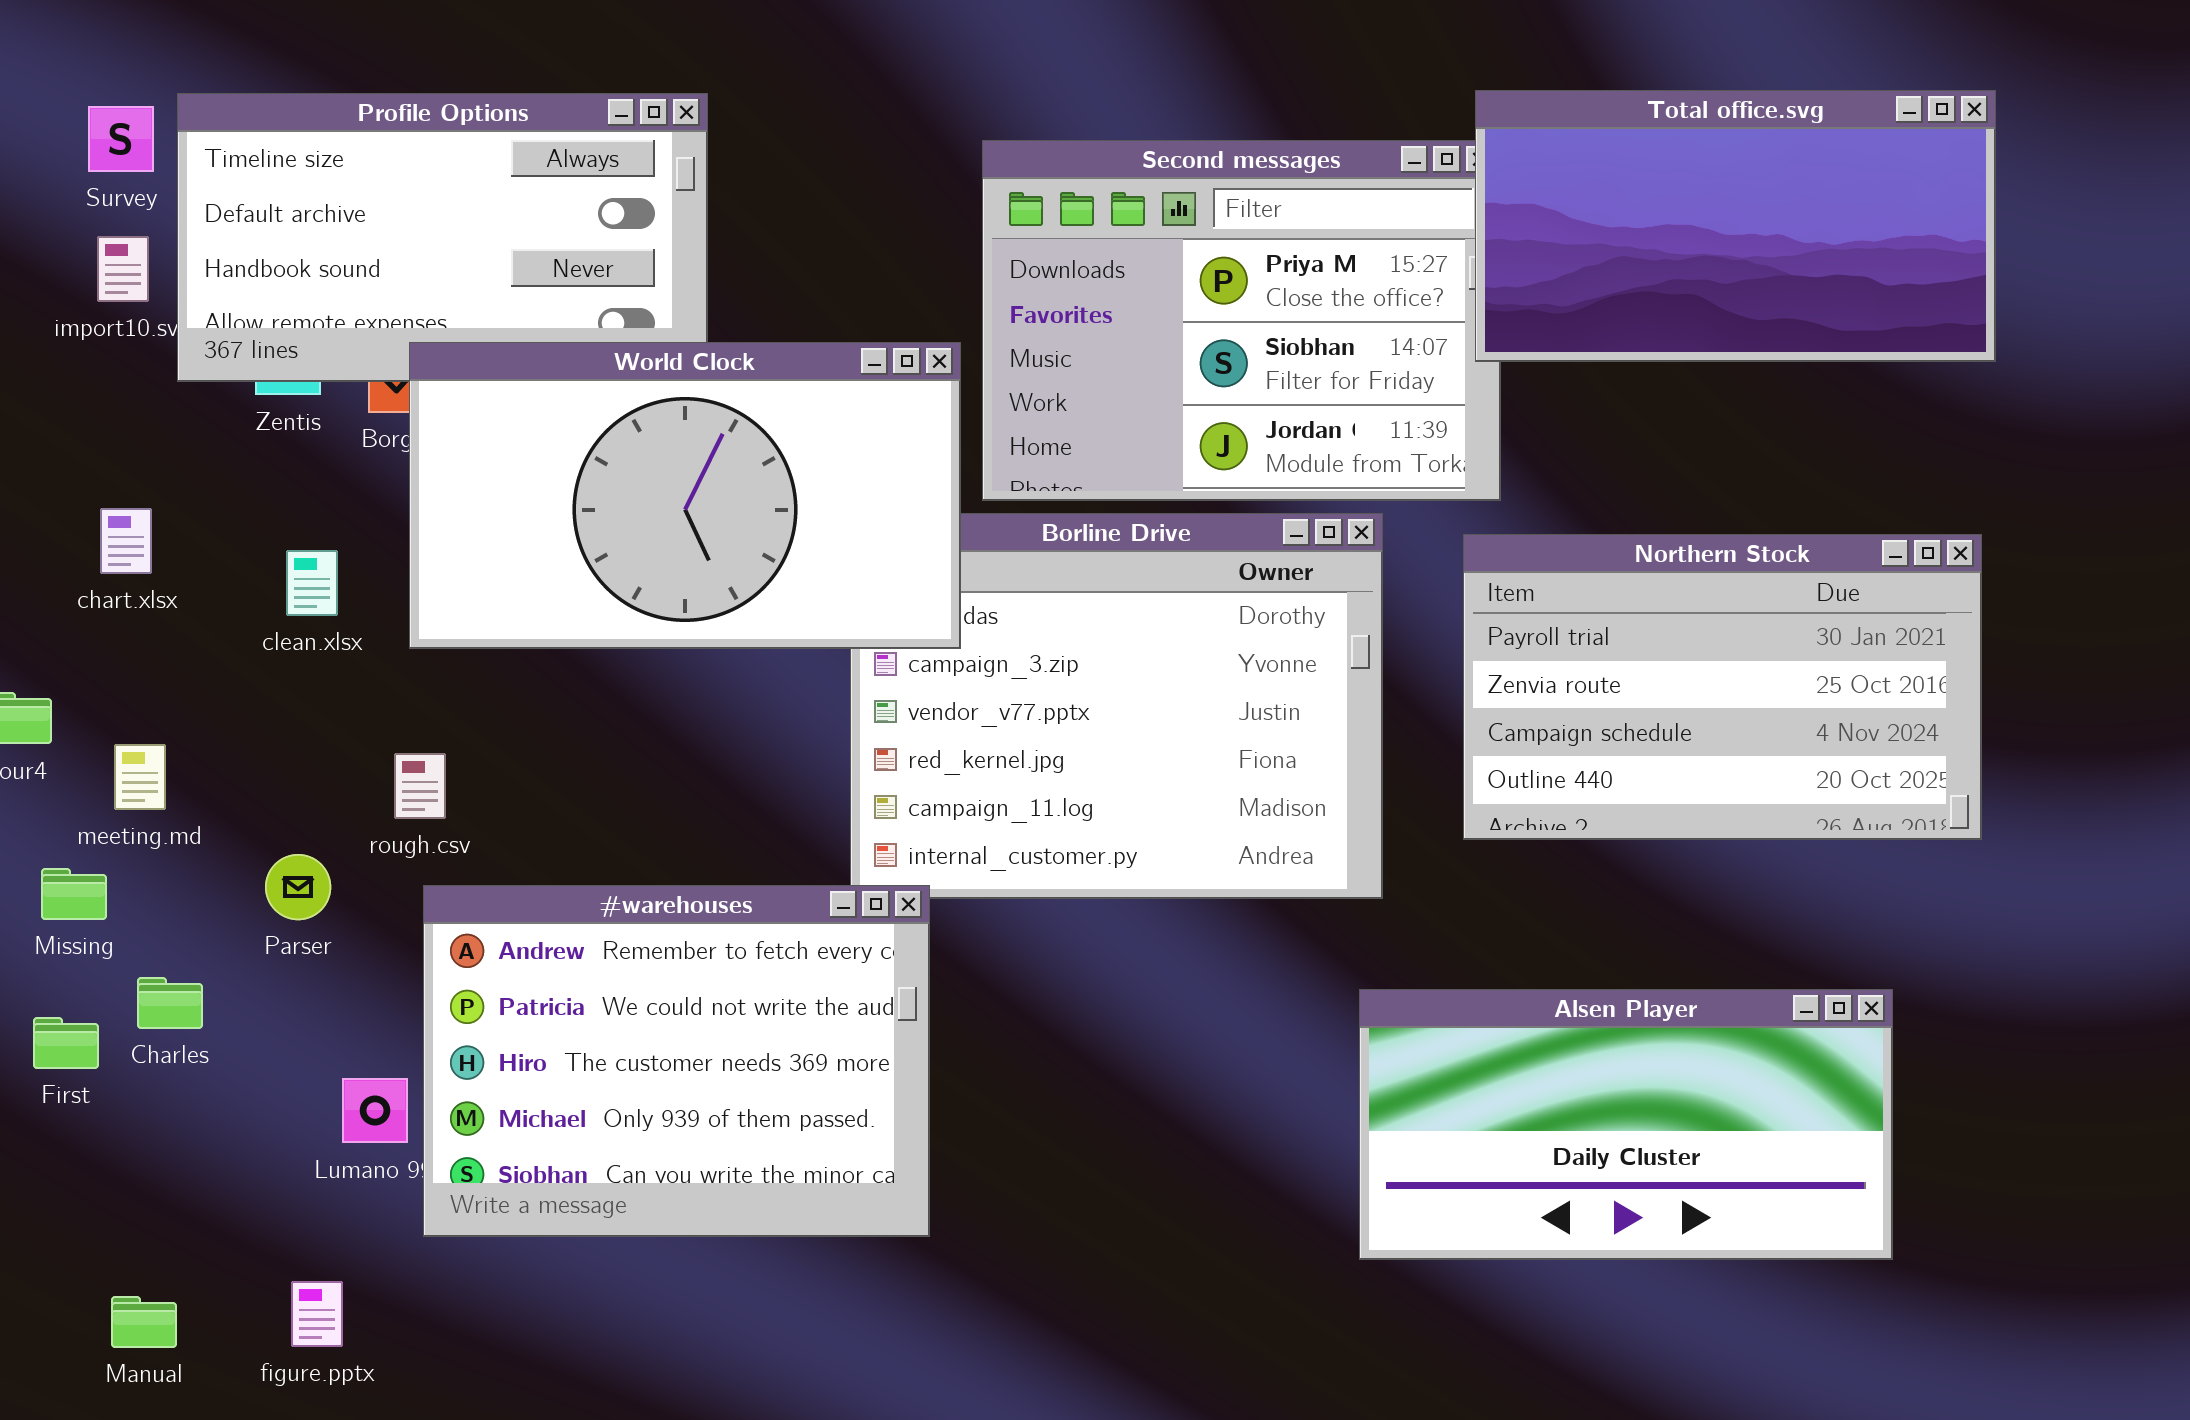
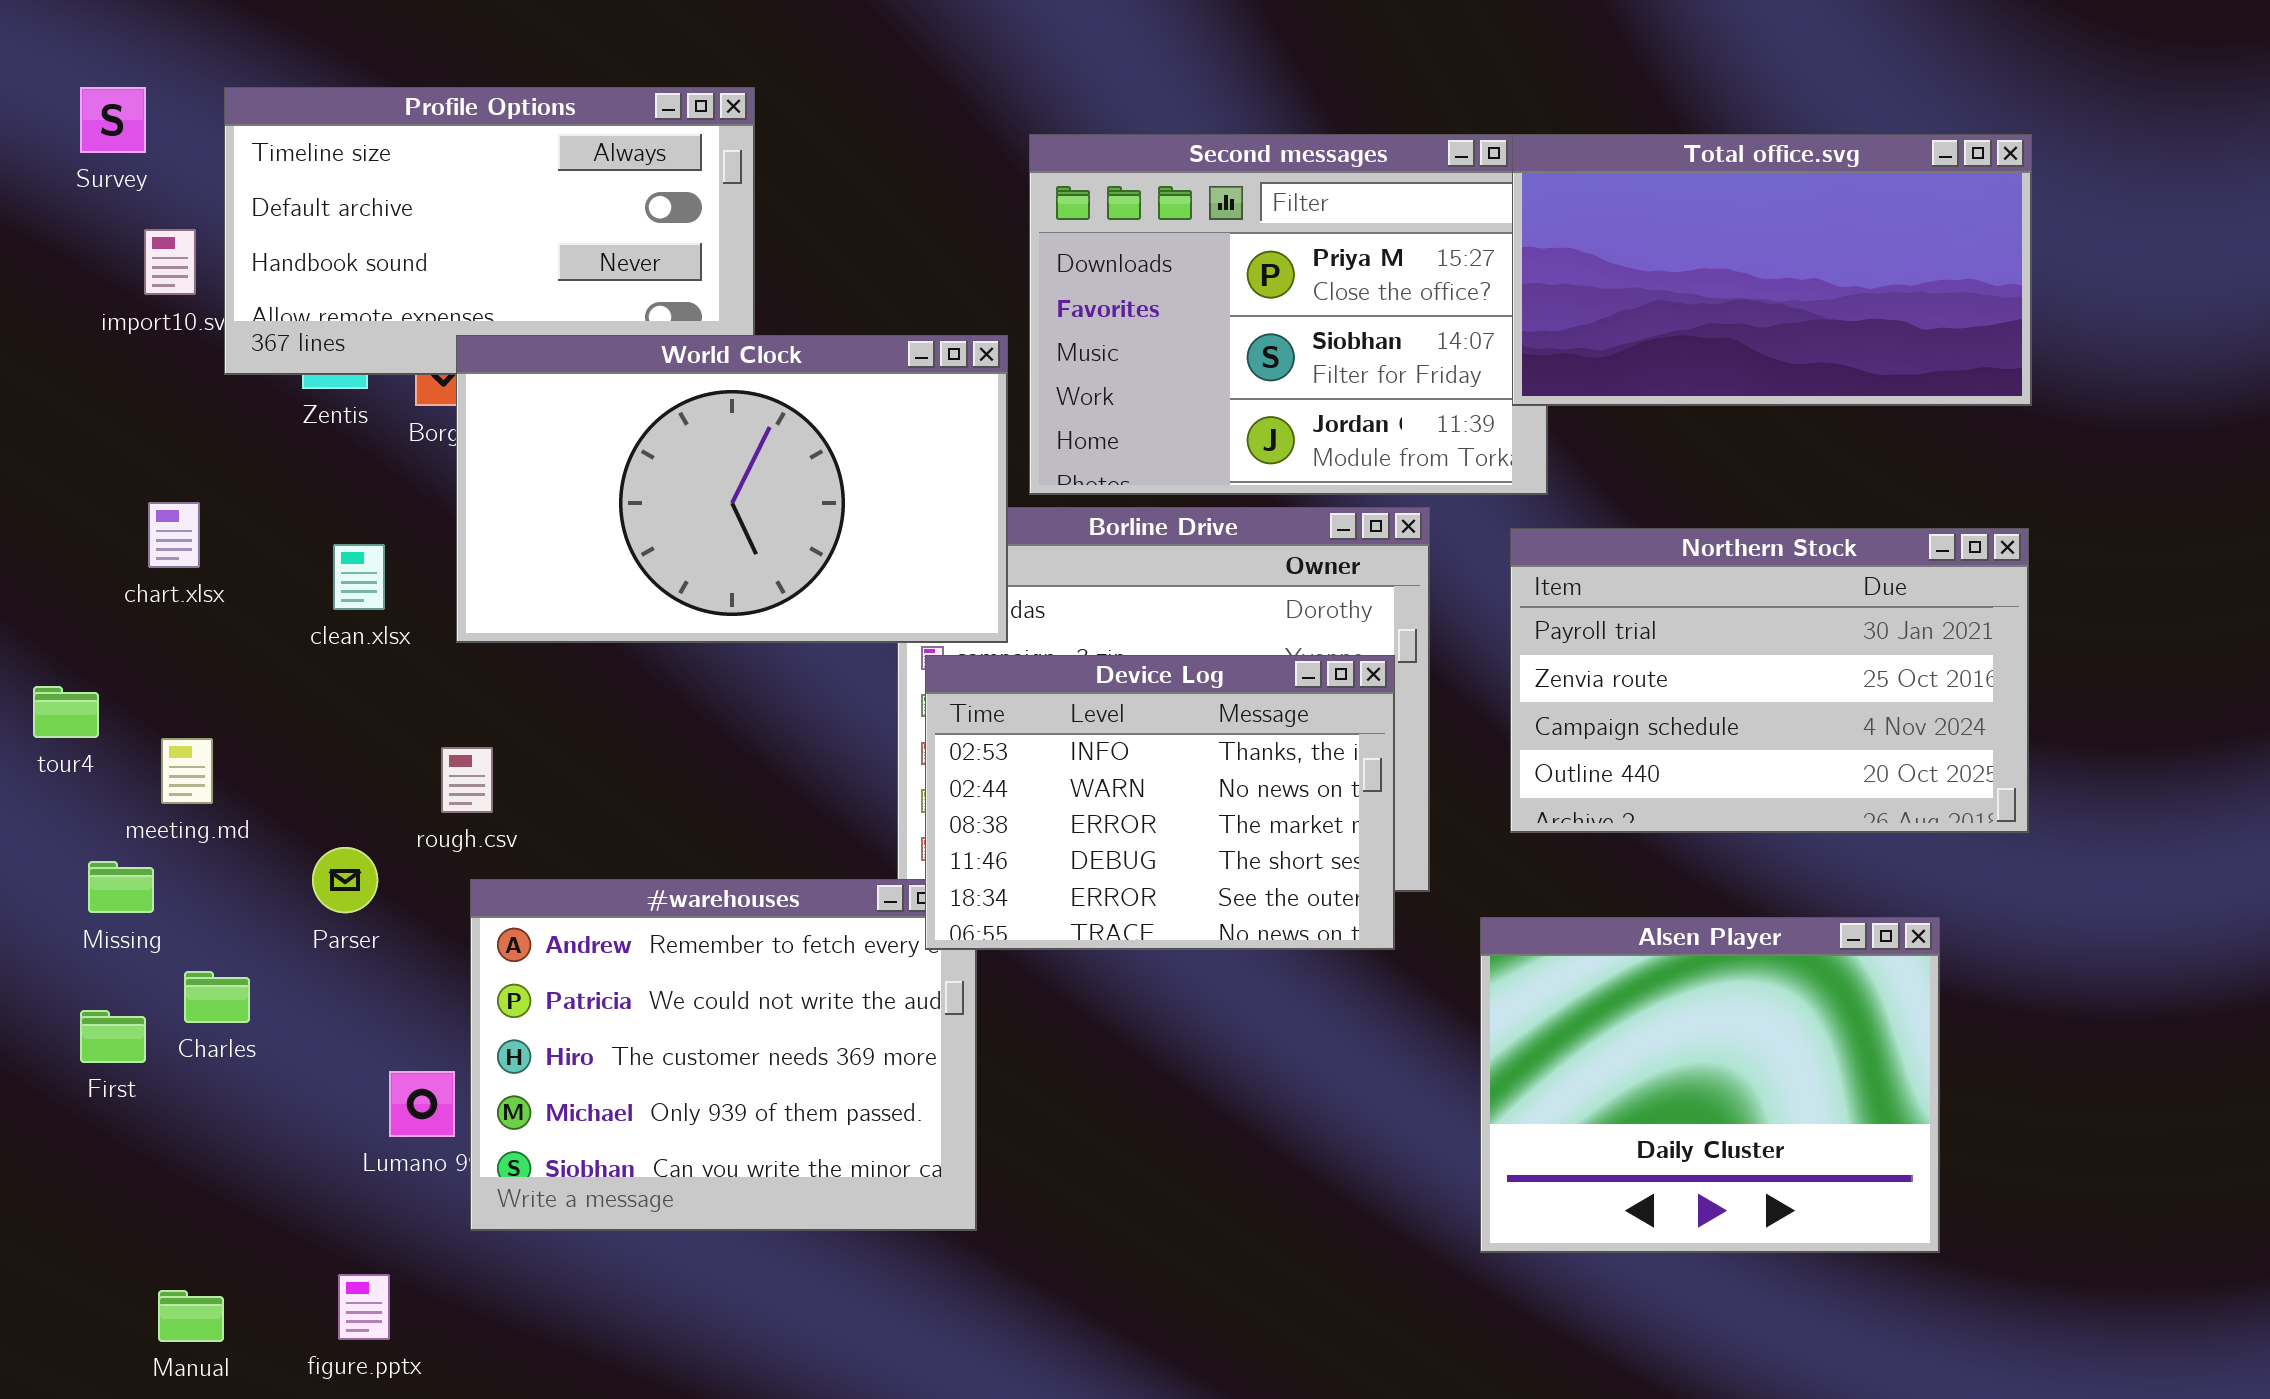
Total office.svg: [1475,90,1996,362] -> [1512,134,2032,406], moved
Survey: [88,106,154,172] -> [80,87,146,153], moved
Device Log: none -> [925,655,1395,950], opened
Alsen Player: [1359,989,1893,1260] -> [1480,917,1940,1253], resized

